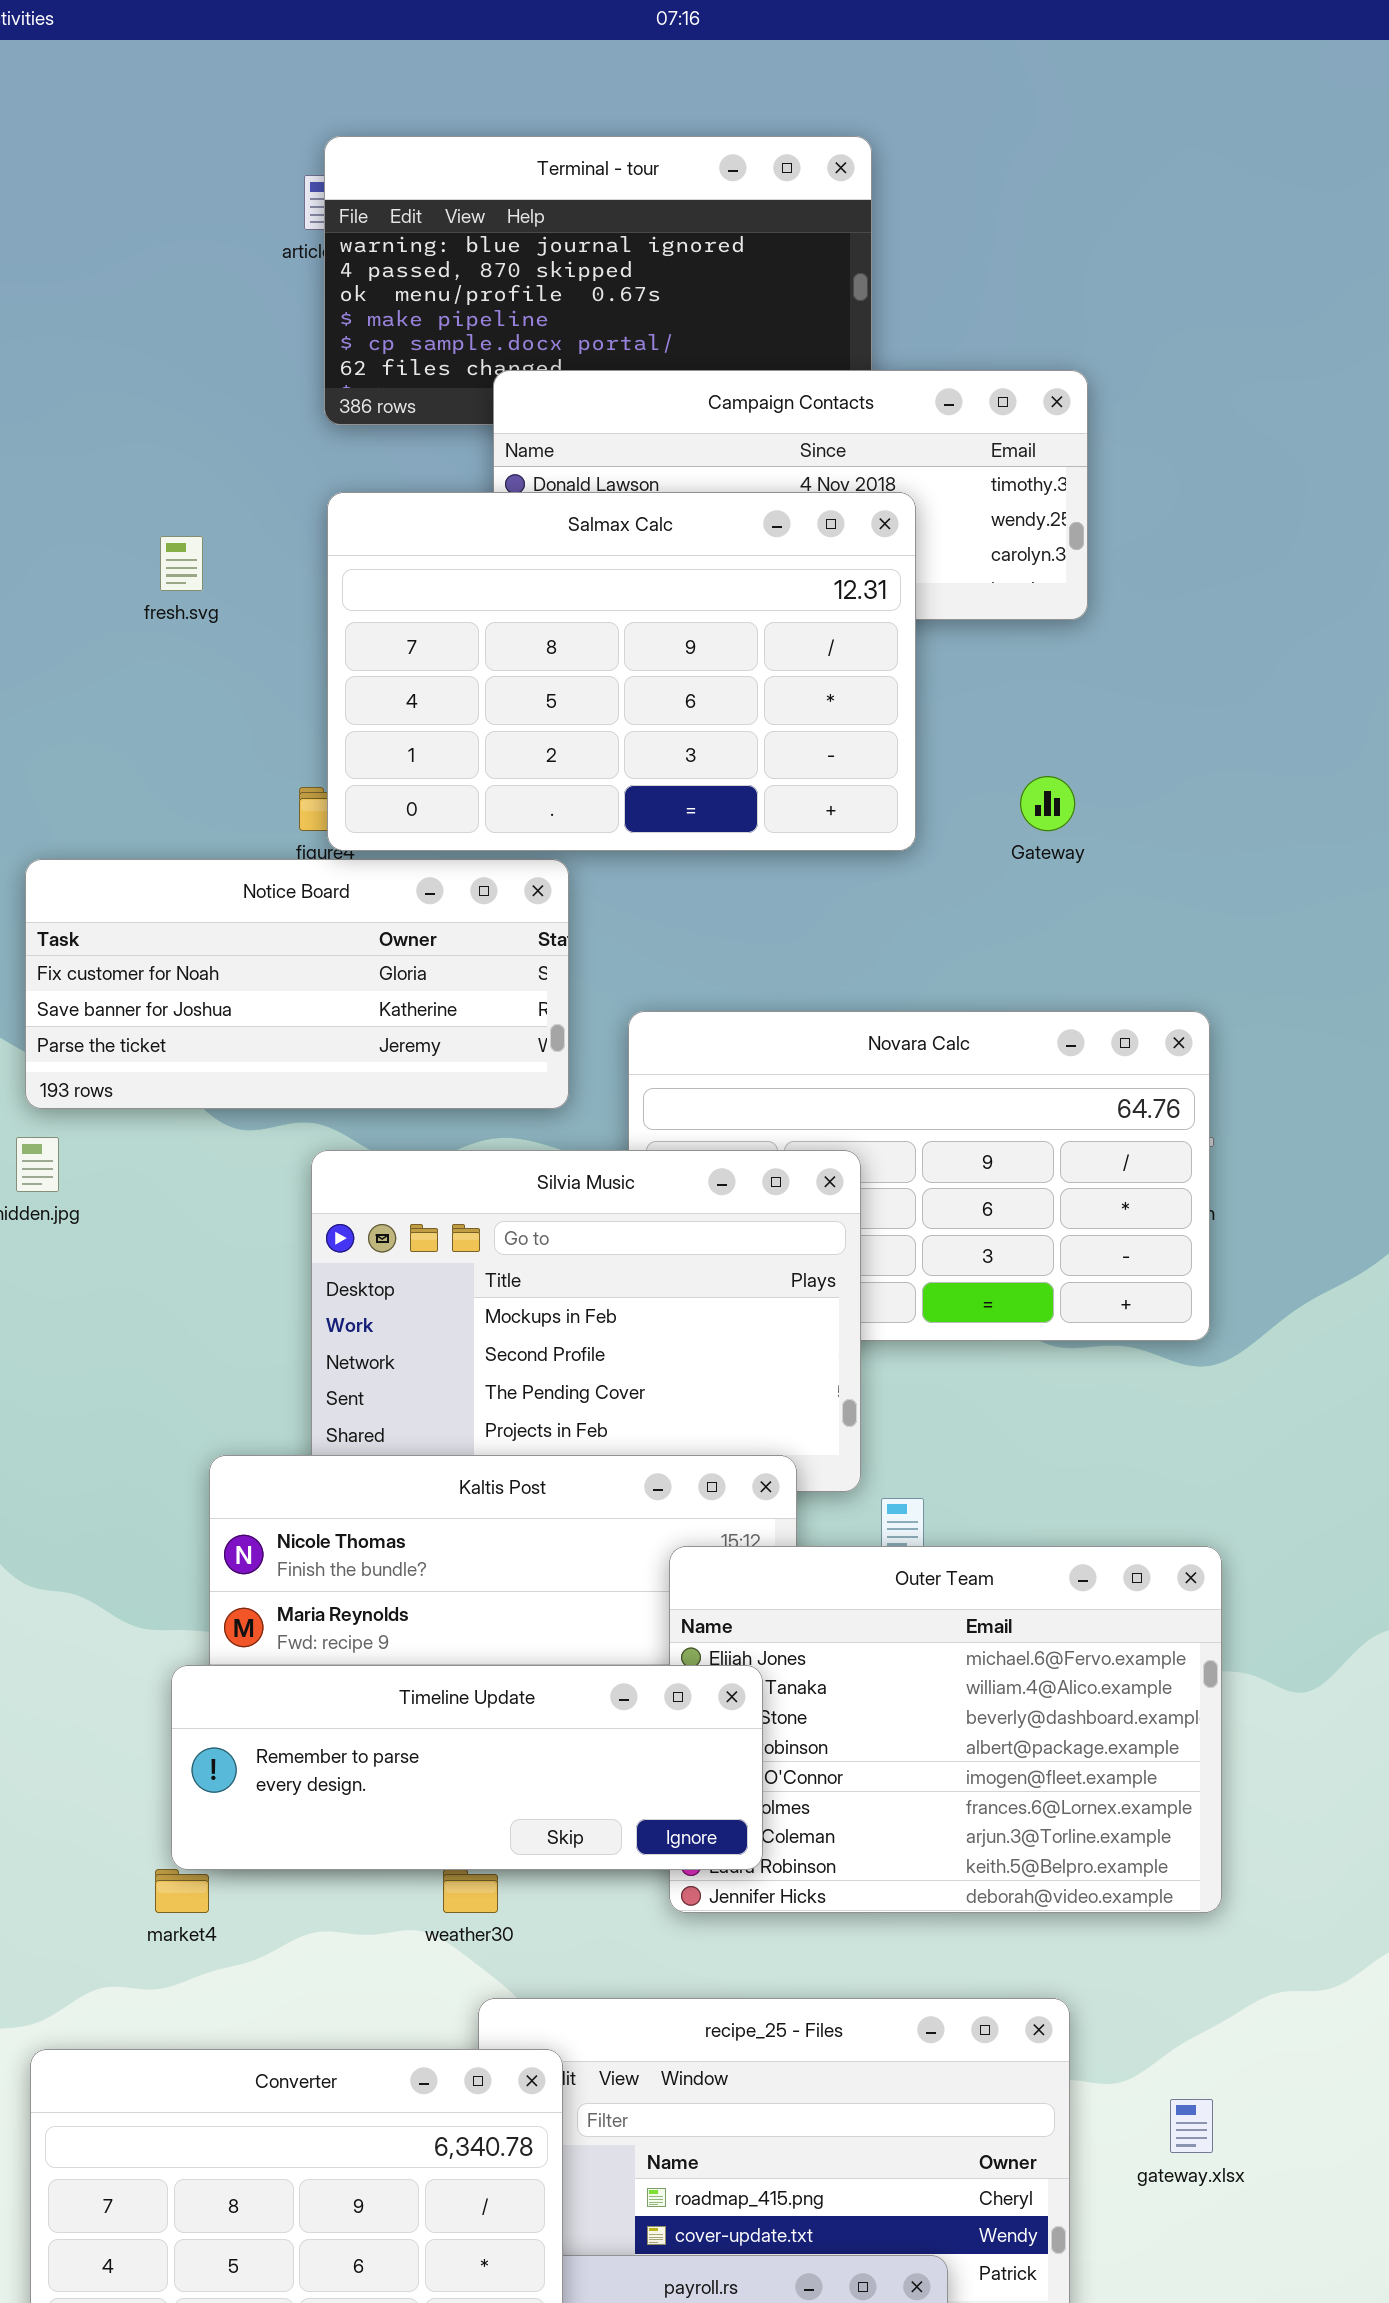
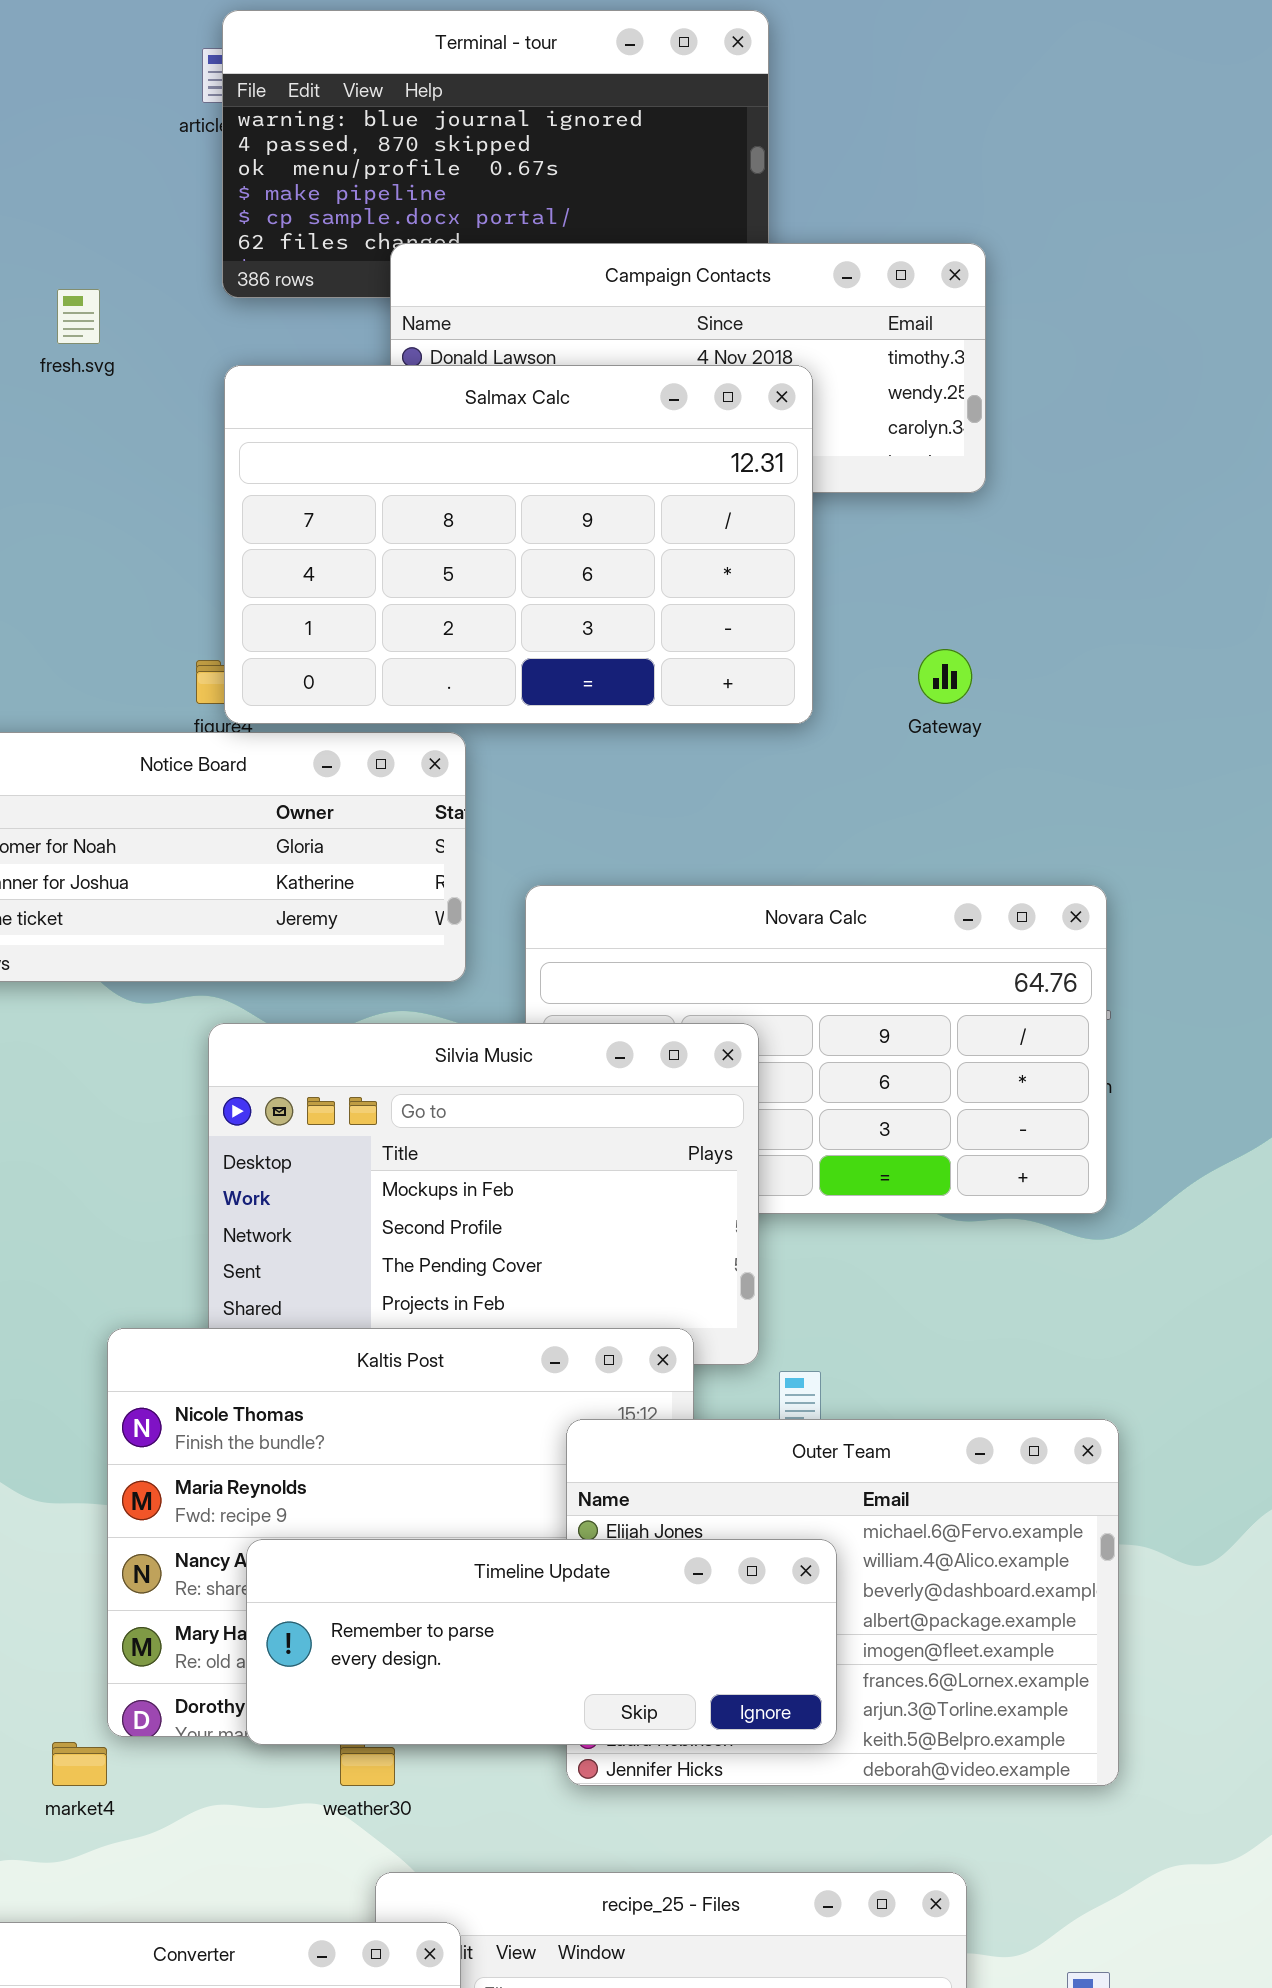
fresh.svg: [160,536,203,591] -> [57,289,100,344], moved
Timeline Update: [171,1665,763,1870] -> [246,1539,837,1745], moved

